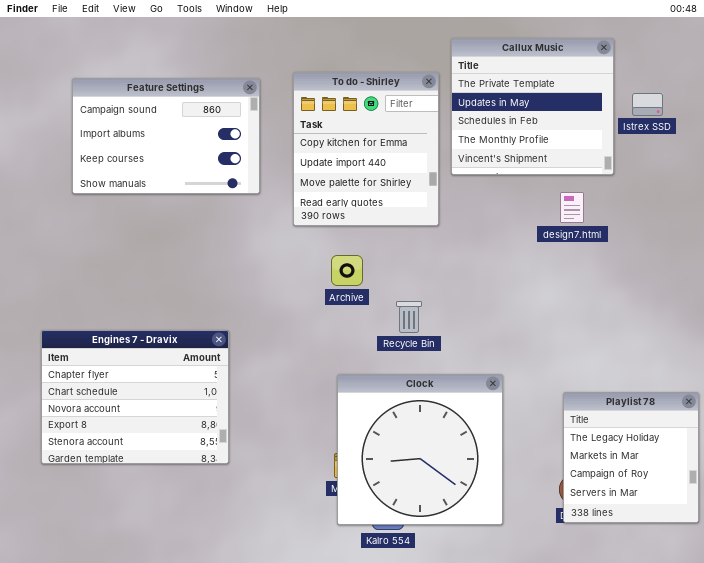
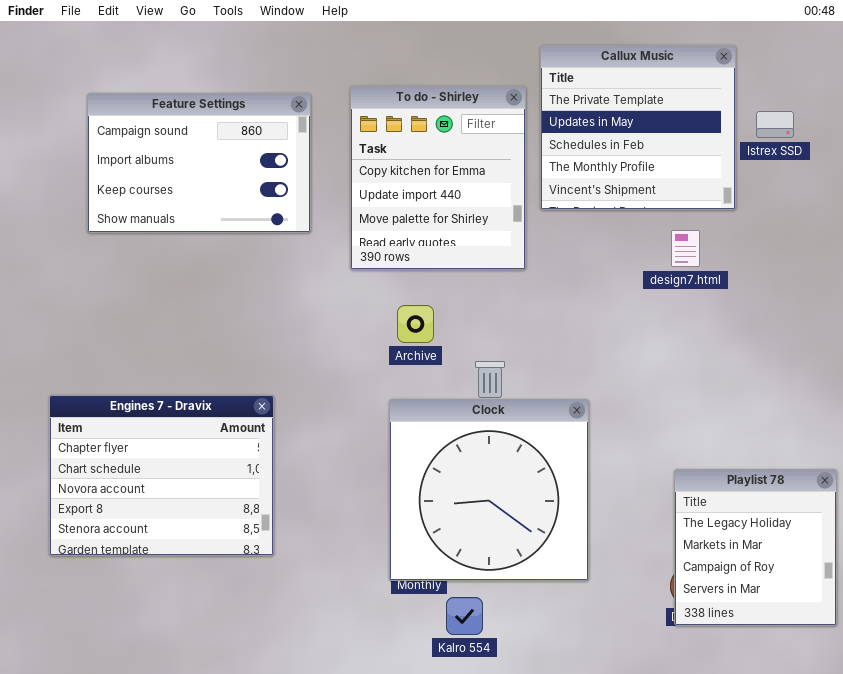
Clock: [337,374,503,525] -> [389,399,589,581], moved

